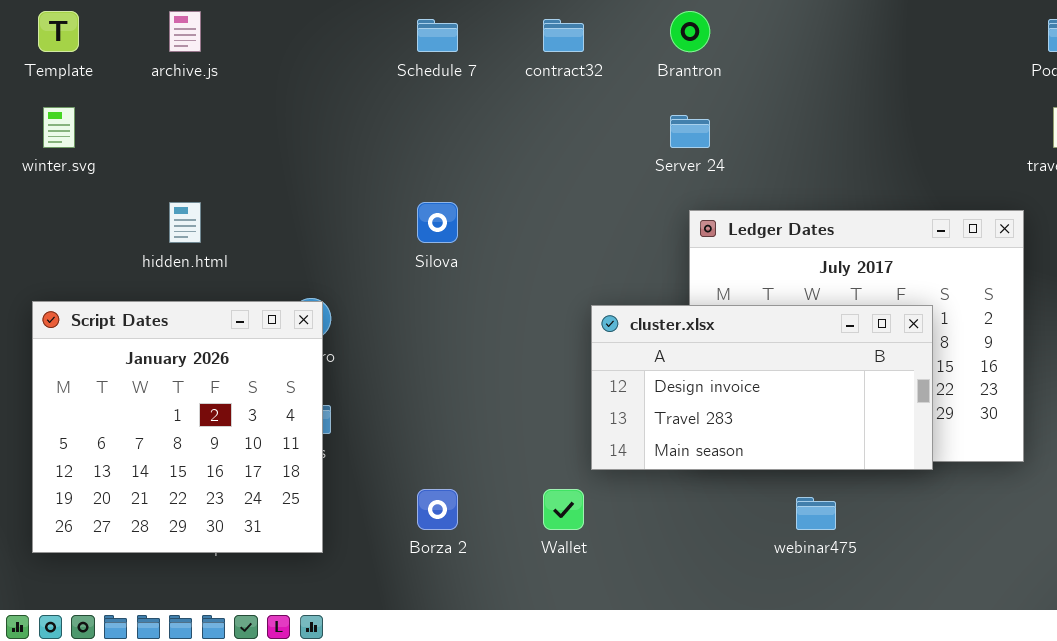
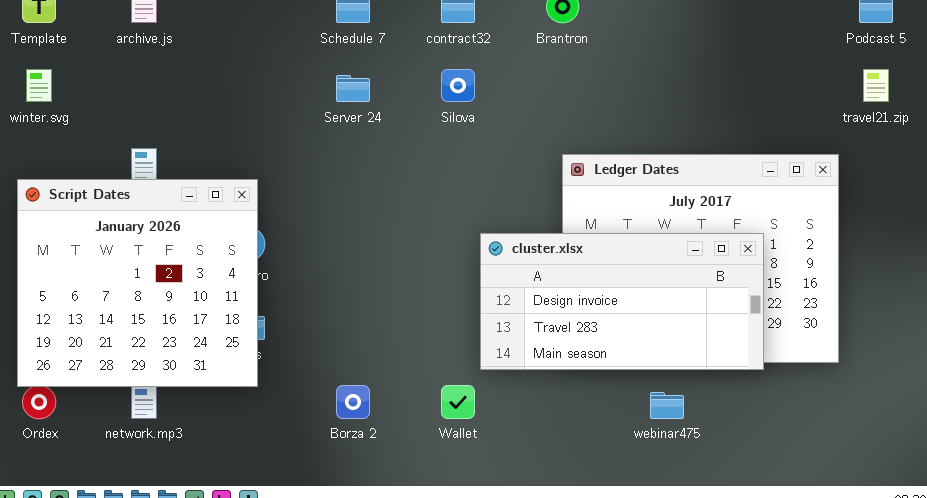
Server 24: [670,115,710,148] -> [336,75,370,102], moved
Silova: [417,202,458,243] -> [441,69,475,102], moved
Script Dates: [32,301,323,553] -> [17,179,258,387], moved

